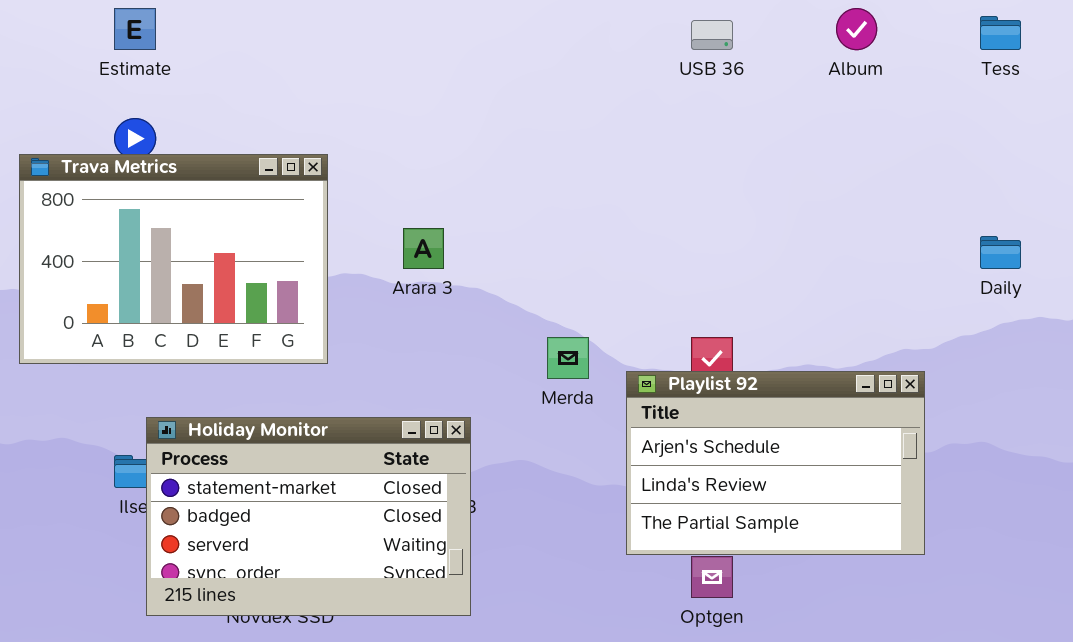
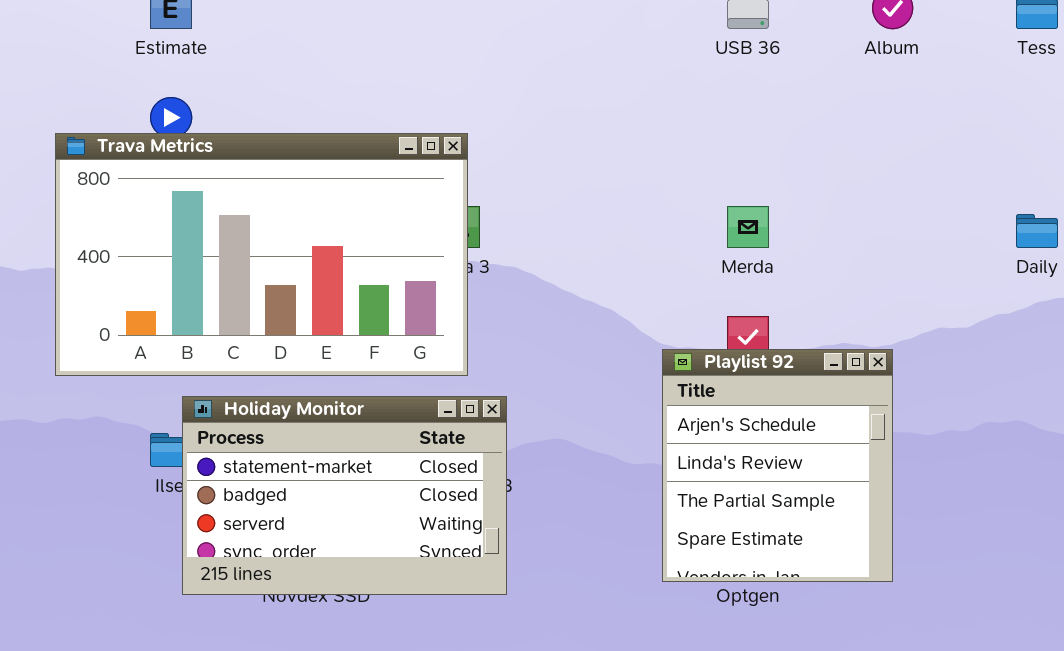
Trava Metrics: [19,154,328,364] -> [55,133,468,376], resized
Merda: [547,337,589,379] -> [727,206,769,248], moved
Playlist 92: [626,371,925,555] -> [662,349,893,582], resized

